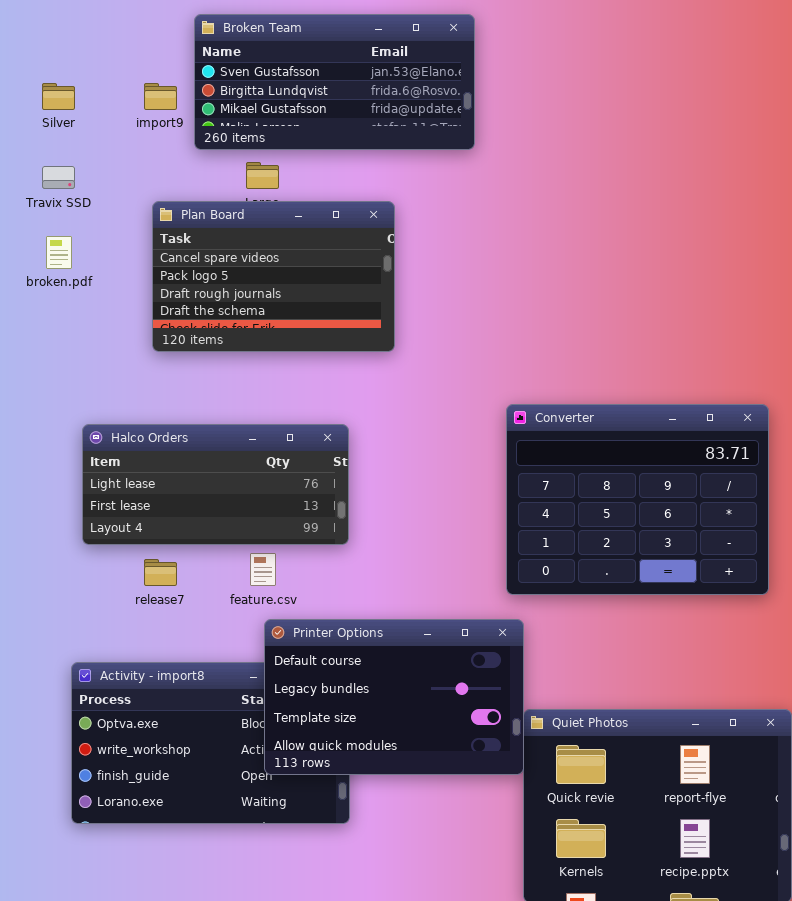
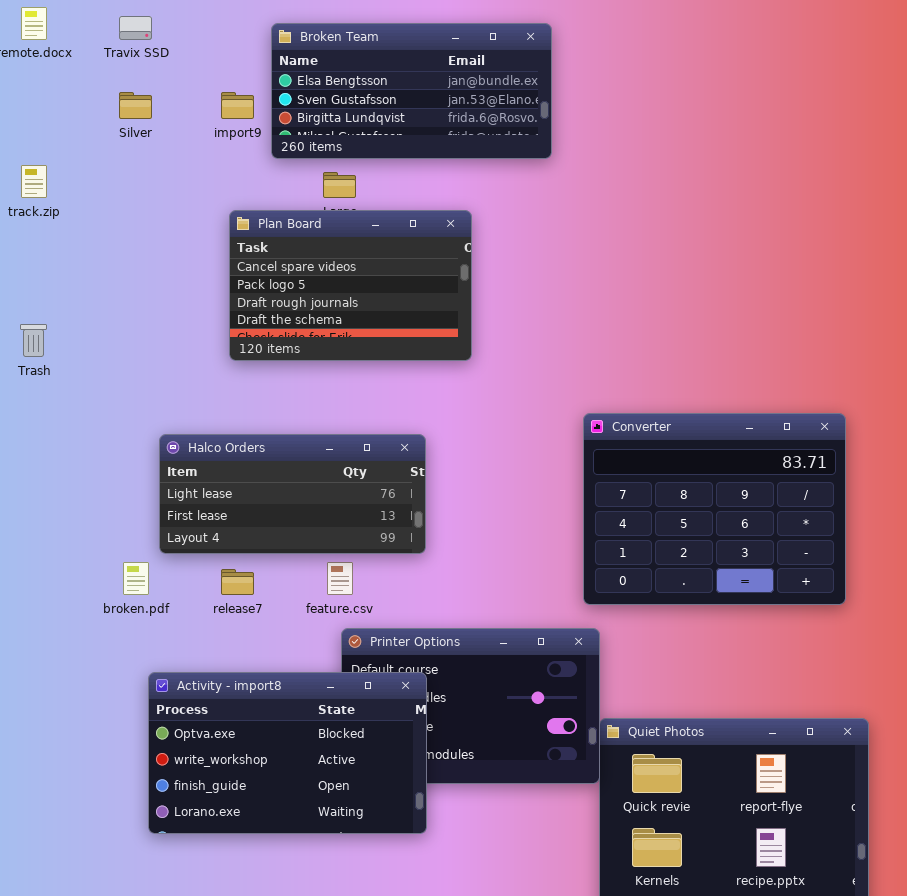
Broken Team: [194,14,475,150] -> [271,23,552,159], scrolled up 1 row
Travix SSD: [42,166,75,189] -> [119,16,152,40], moved
broken.pdf: [46,236,72,269] -> [123,562,149,595], moved
Activity - import8: [71,662,350,824] -> [148,672,427,834], raised

